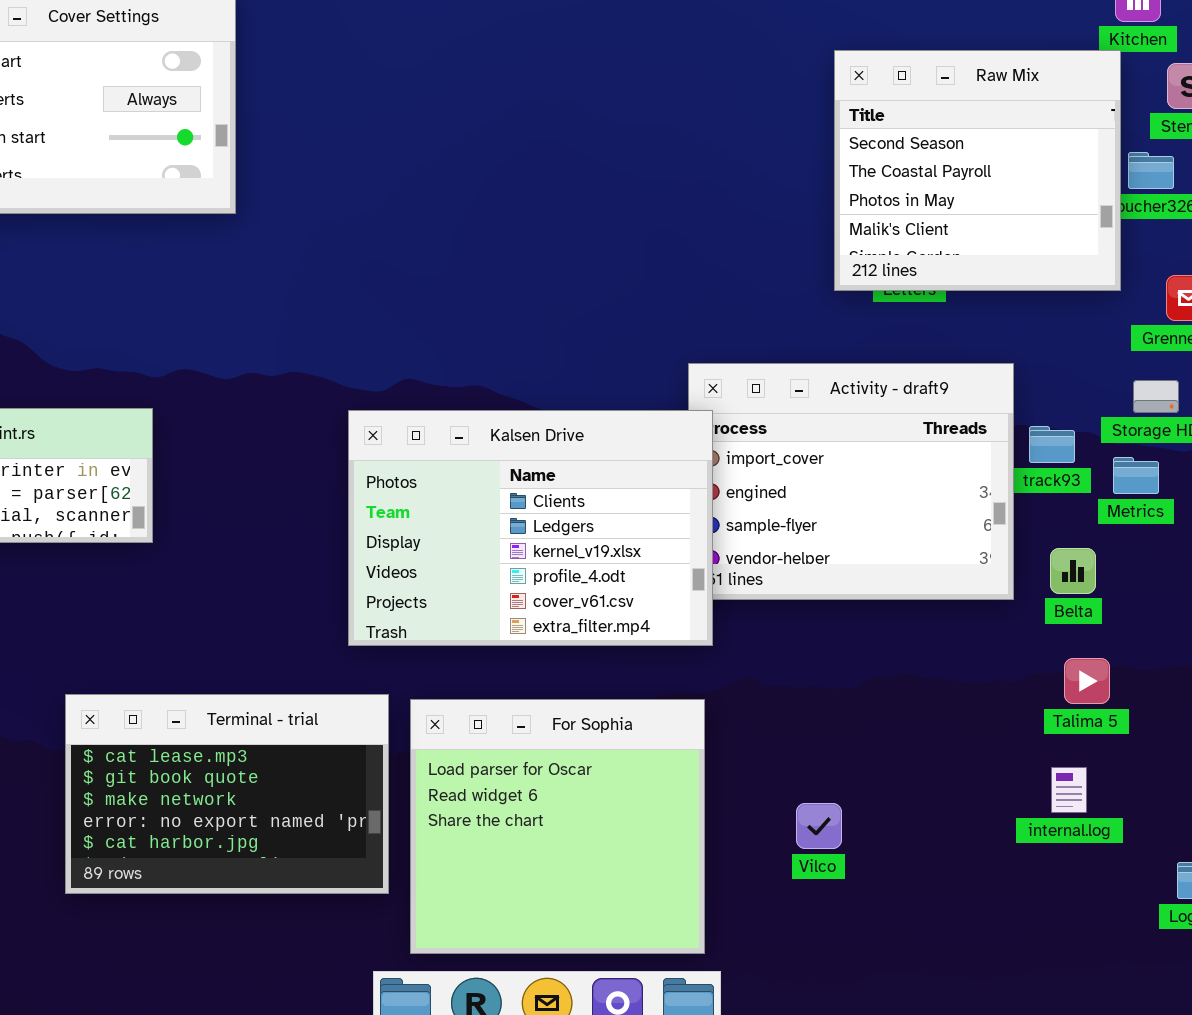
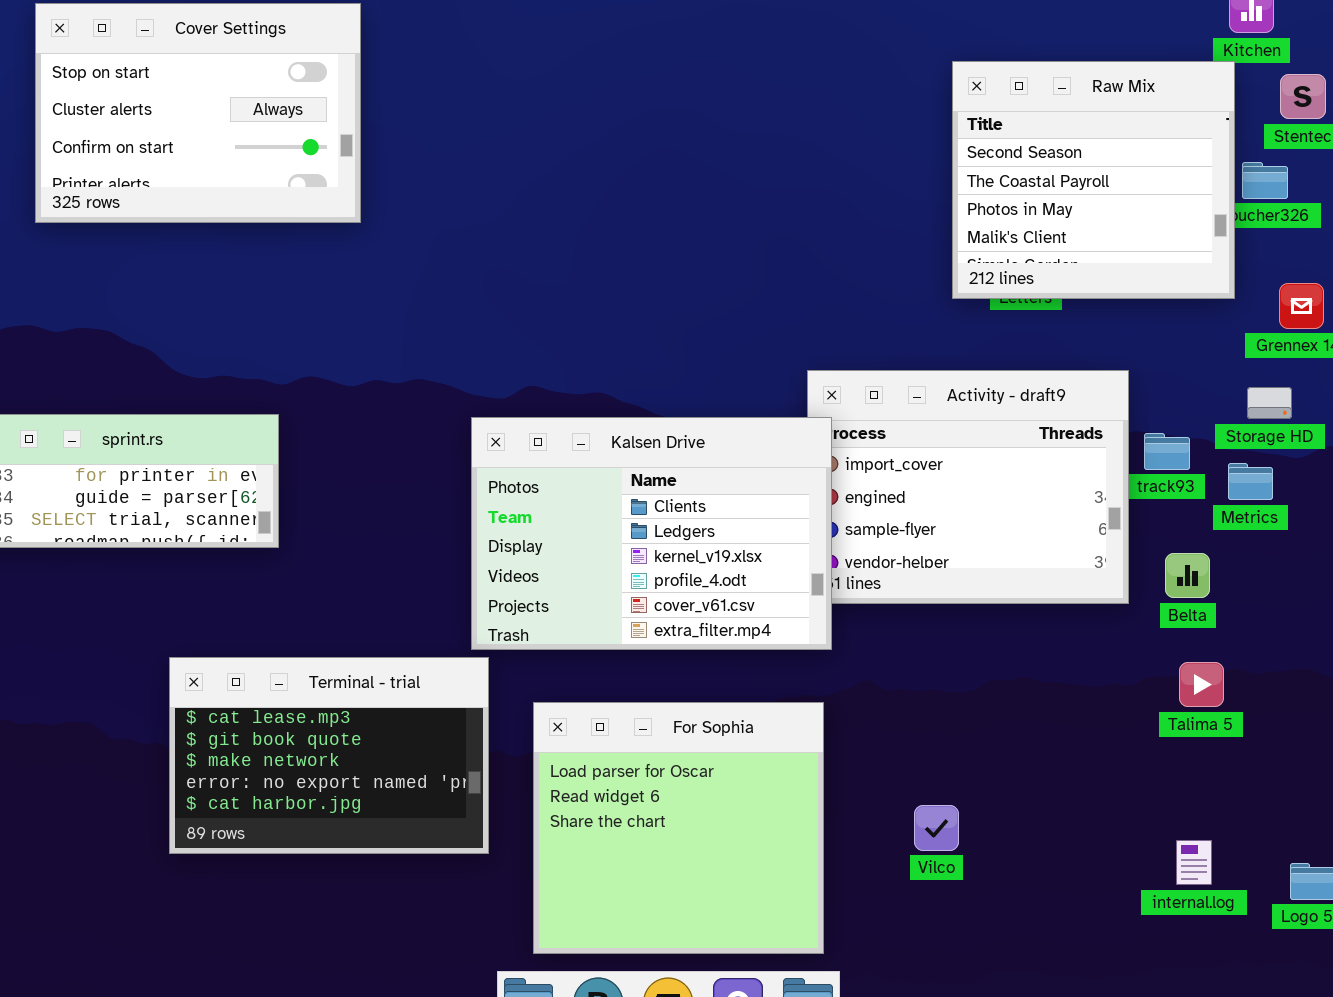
Terminal - trial: [65,694,389,894] -> [169,657,489,854], moved
internal.log: [1051,767,1087,813] -> [1176,840,1212,885], moved

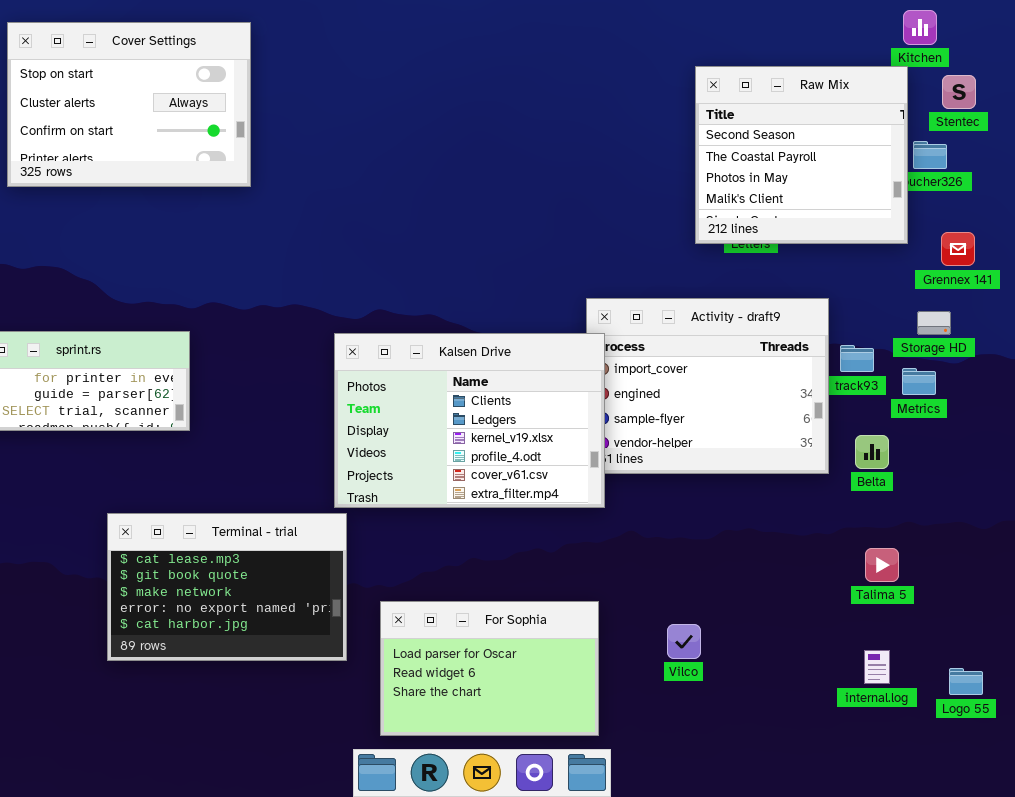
Talima 5: [1179,662,1224,707] -> [865,548,899,582], moved
For Sophia: [533,702,824,954] -> [380,601,599,736], resized

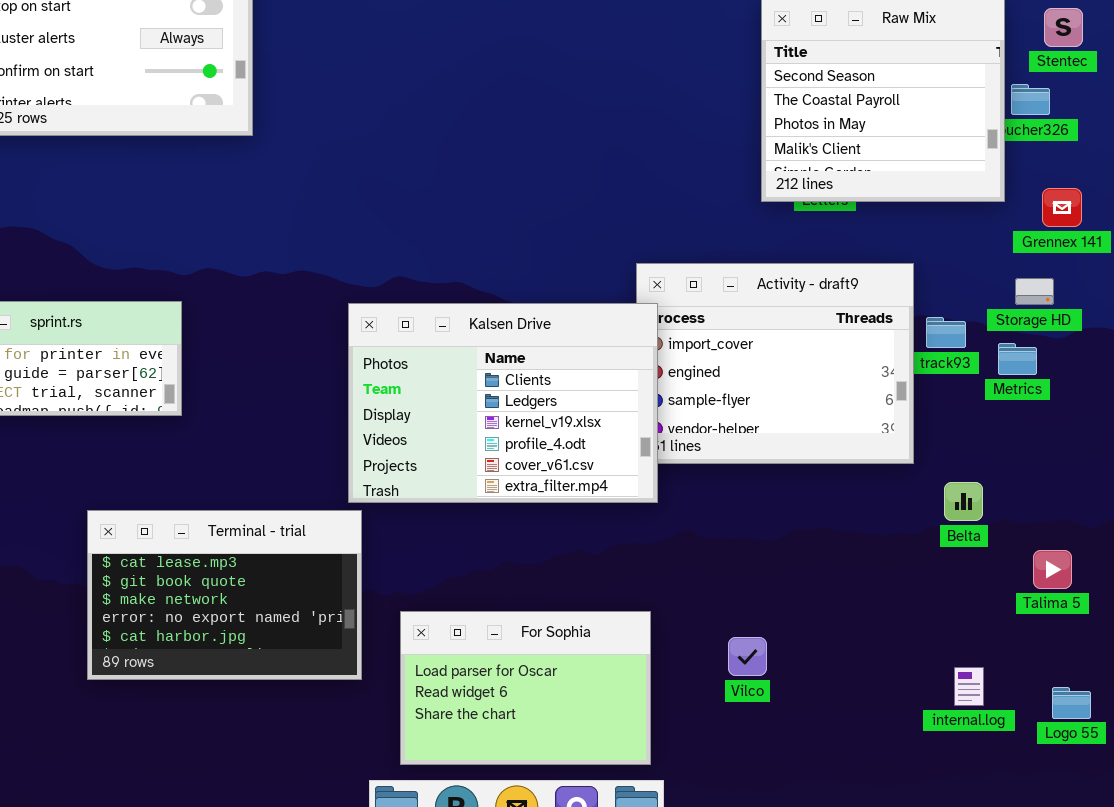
Belta: [855,435,889,469] -> [944,482,983,521], moved
Talima 5: [865,548,899,582] -> [1033,550,1072,589], moved

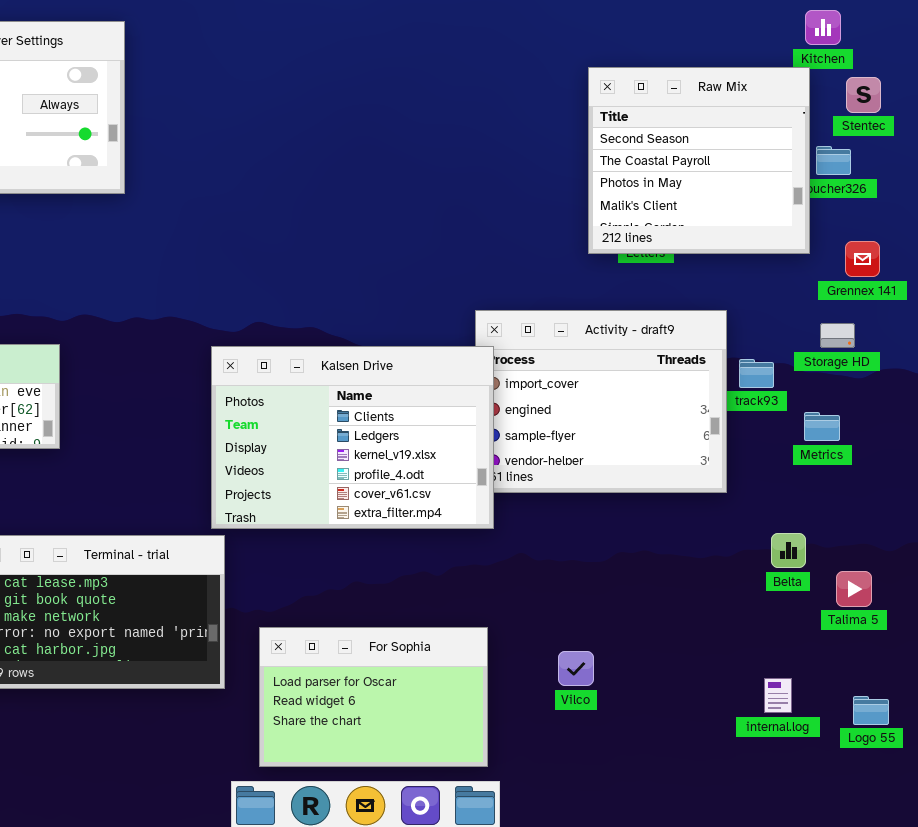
Metrics: [998,343,1037,375] -> [804,412,840,441], moved
Belta: [944,482,983,521] -> [771,533,806,568], moved

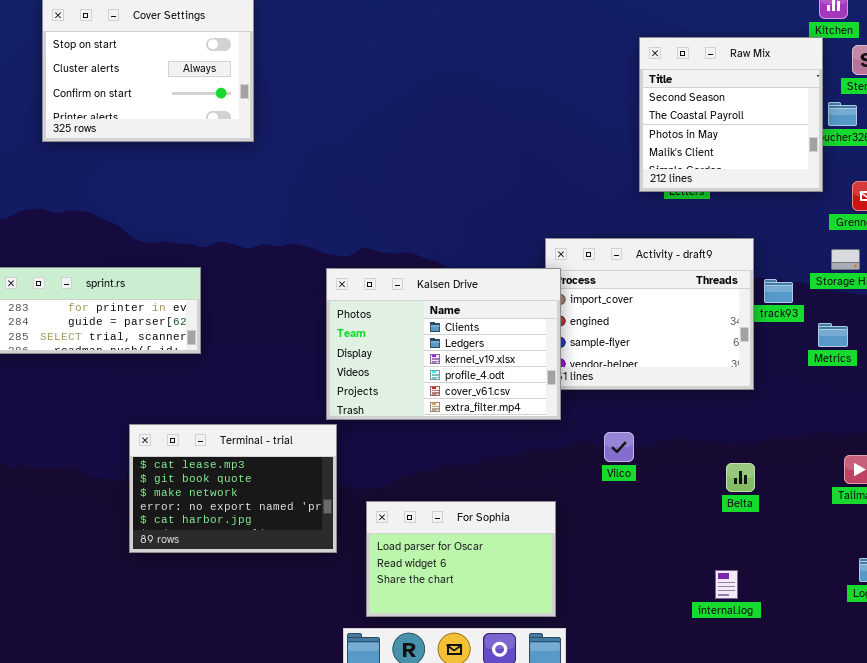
Belta: [771,533,806,568] -> [726,463,755,492], moved
Vilco: [558,651,594,686] -> [604,432,634,462], moved
internal.log: [764,678,792,713] -> [715,570,738,599], moved

